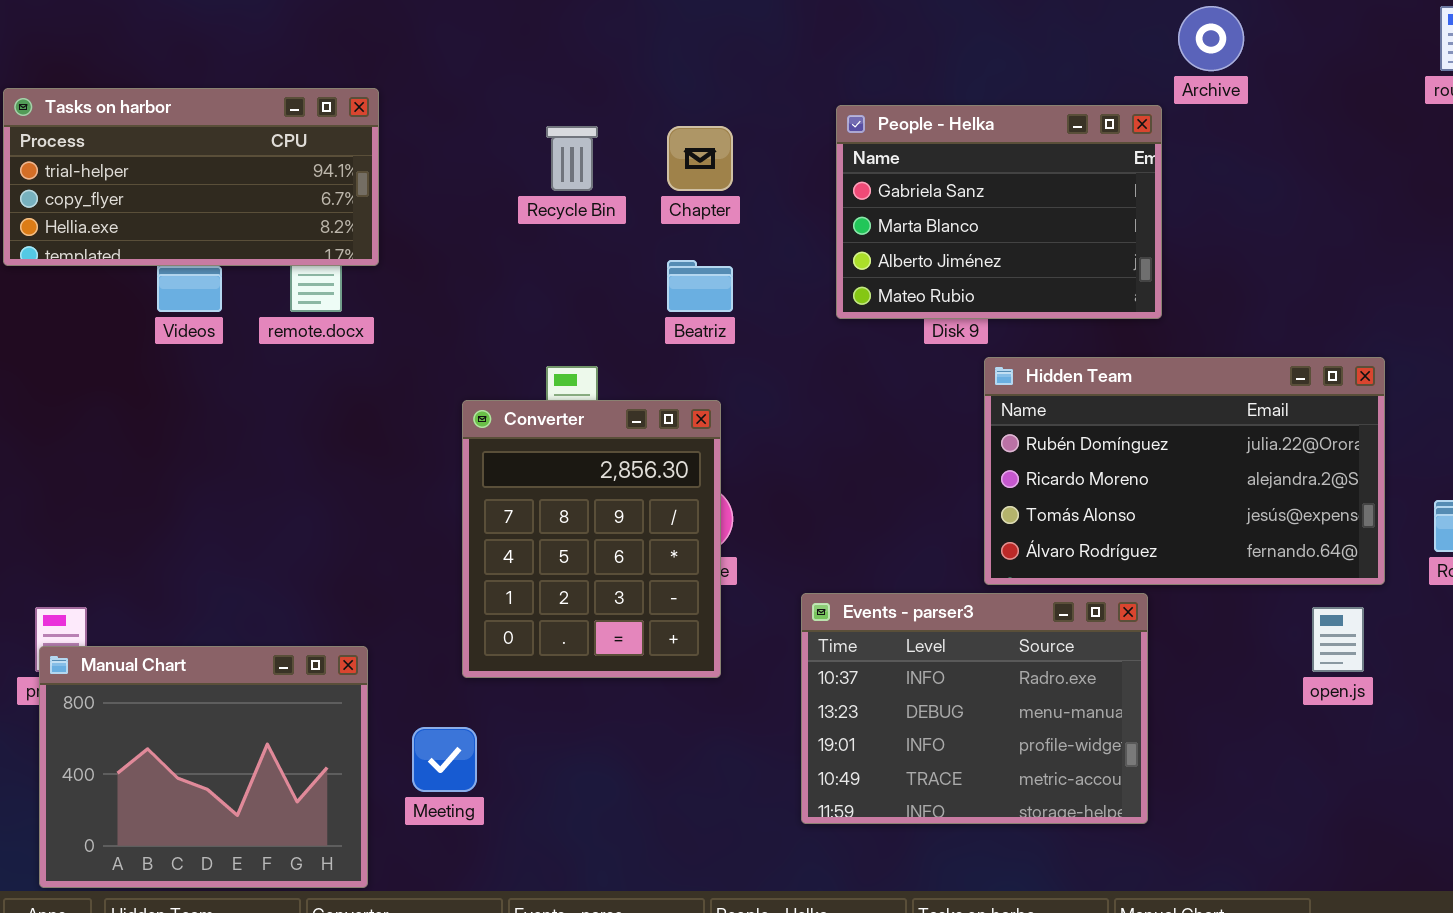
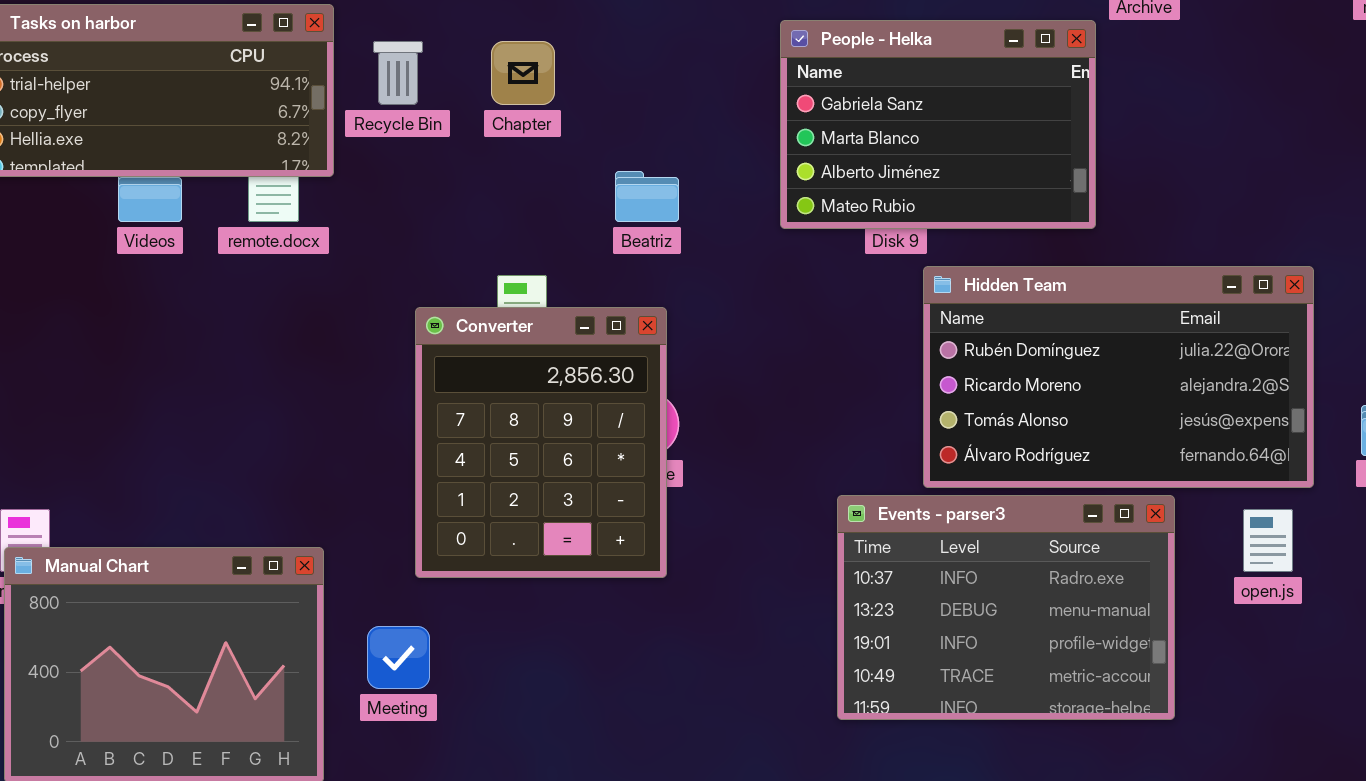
Recycle Bin: [546,126,598,191] -> [373,41,423,105], moved
Chapter: [667,126,733,191] -> [491,41,555,105], moved
Events - parser3: [801,593,1148,824] -> [837,495,1175,720], moved

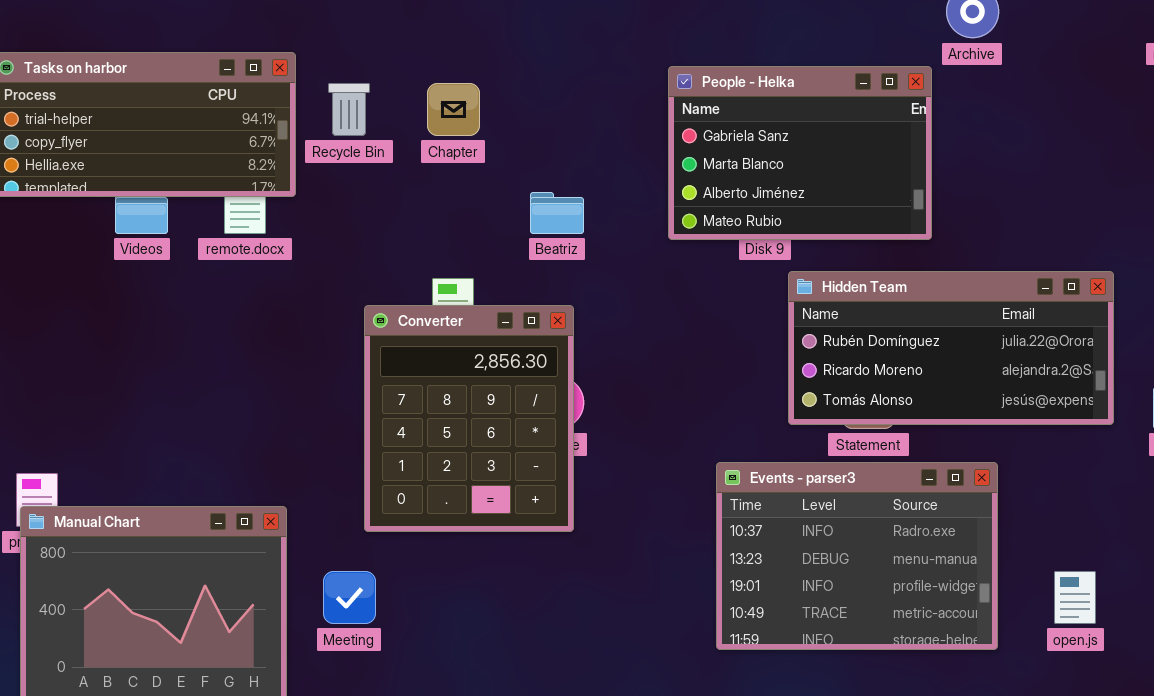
Hidden Team: [923,266,1314,488] -> [788,271,1114,425], resized
open.js: [1243,509,1293,572] -> [1054,571,1096,624], moved

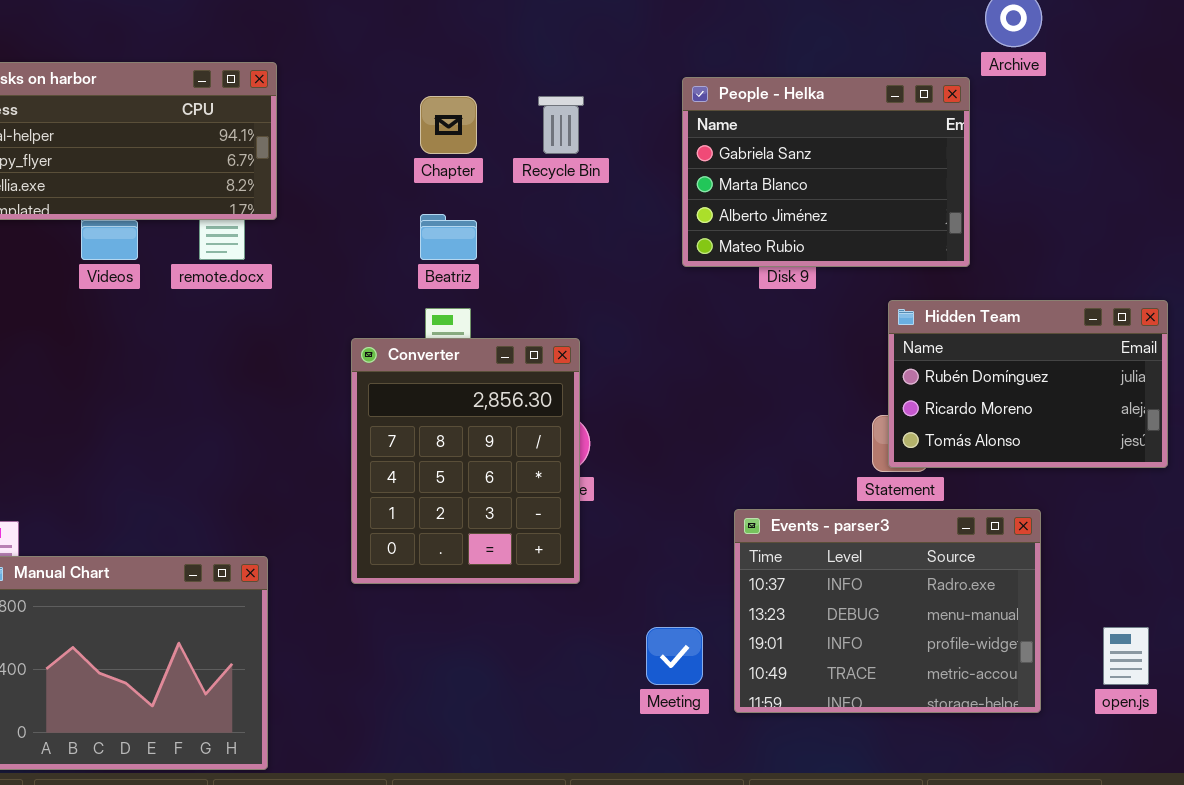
Recycle Bin: [328,83,370,136] -> [538,96,584,154], moved
Beatriz: [530,192,584,234] -> [420,214,477,260], moved
Hidden Team: [788,271,1114,425] -> [888,300,1168,468], resized
Meeting: [323,571,376,624] -> [646,627,703,685], moved

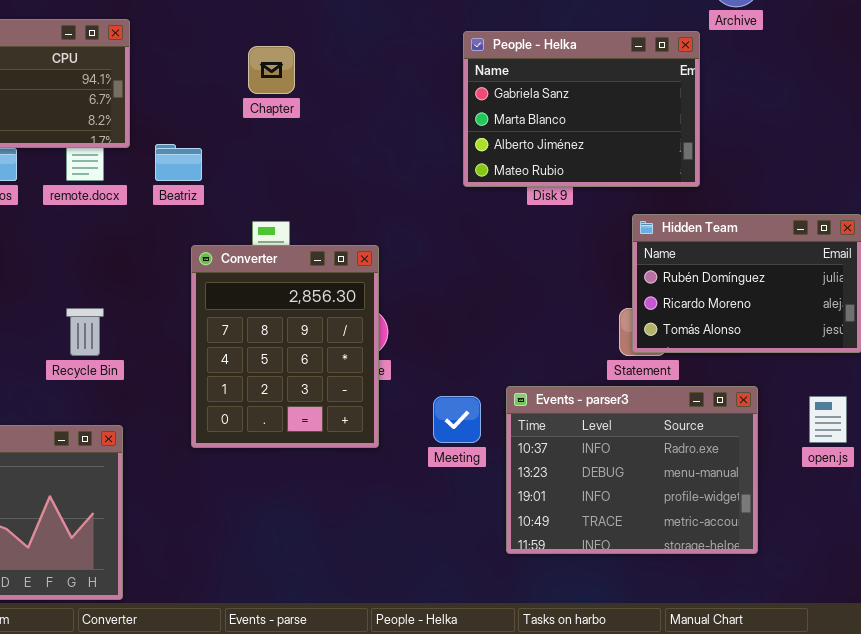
Recycle Bin: [538,96,584,154] -> [66,308,104,356], moved
Beatriz: [420,214,477,260] -> [155,144,202,181], moved
Meeting: [646,627,703,685] -> [433,396,481,443], moved
open.js: [1103,627,1149,685] -> [809,396,847,443], moved

